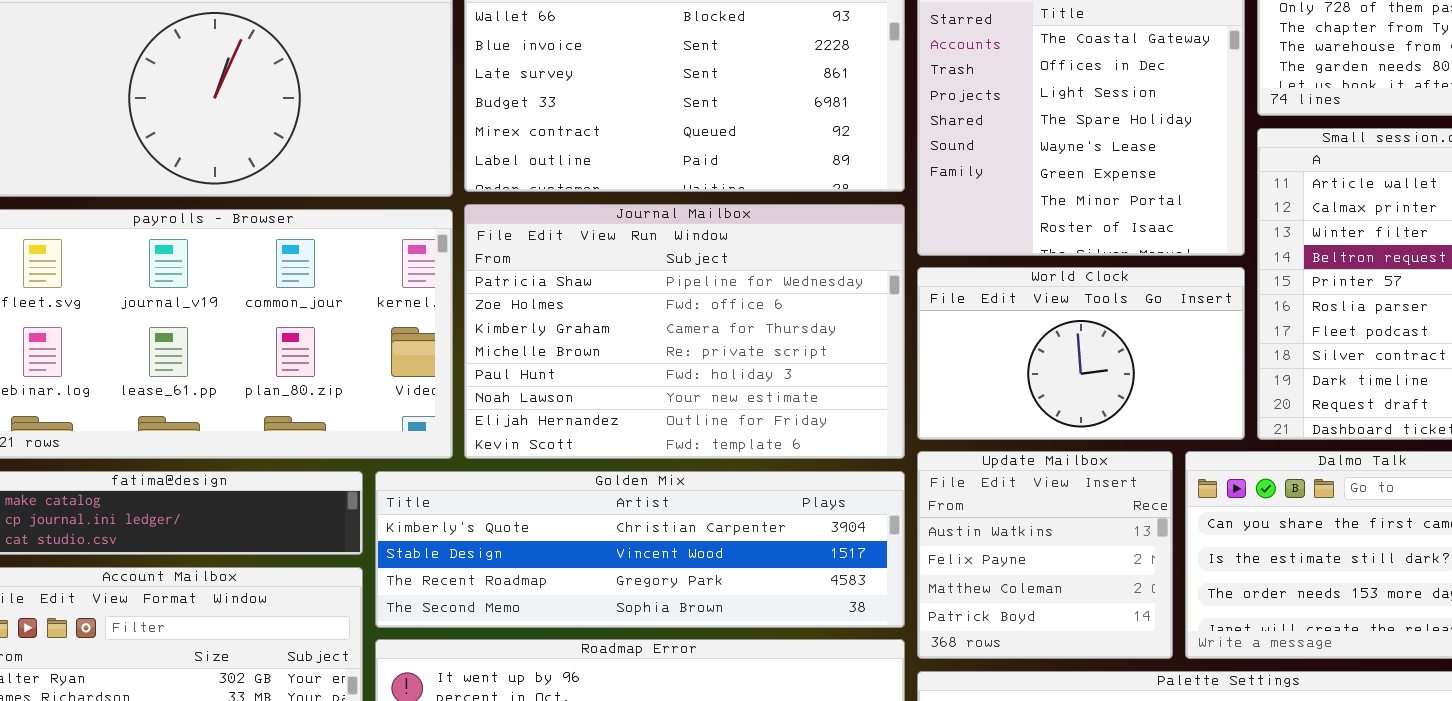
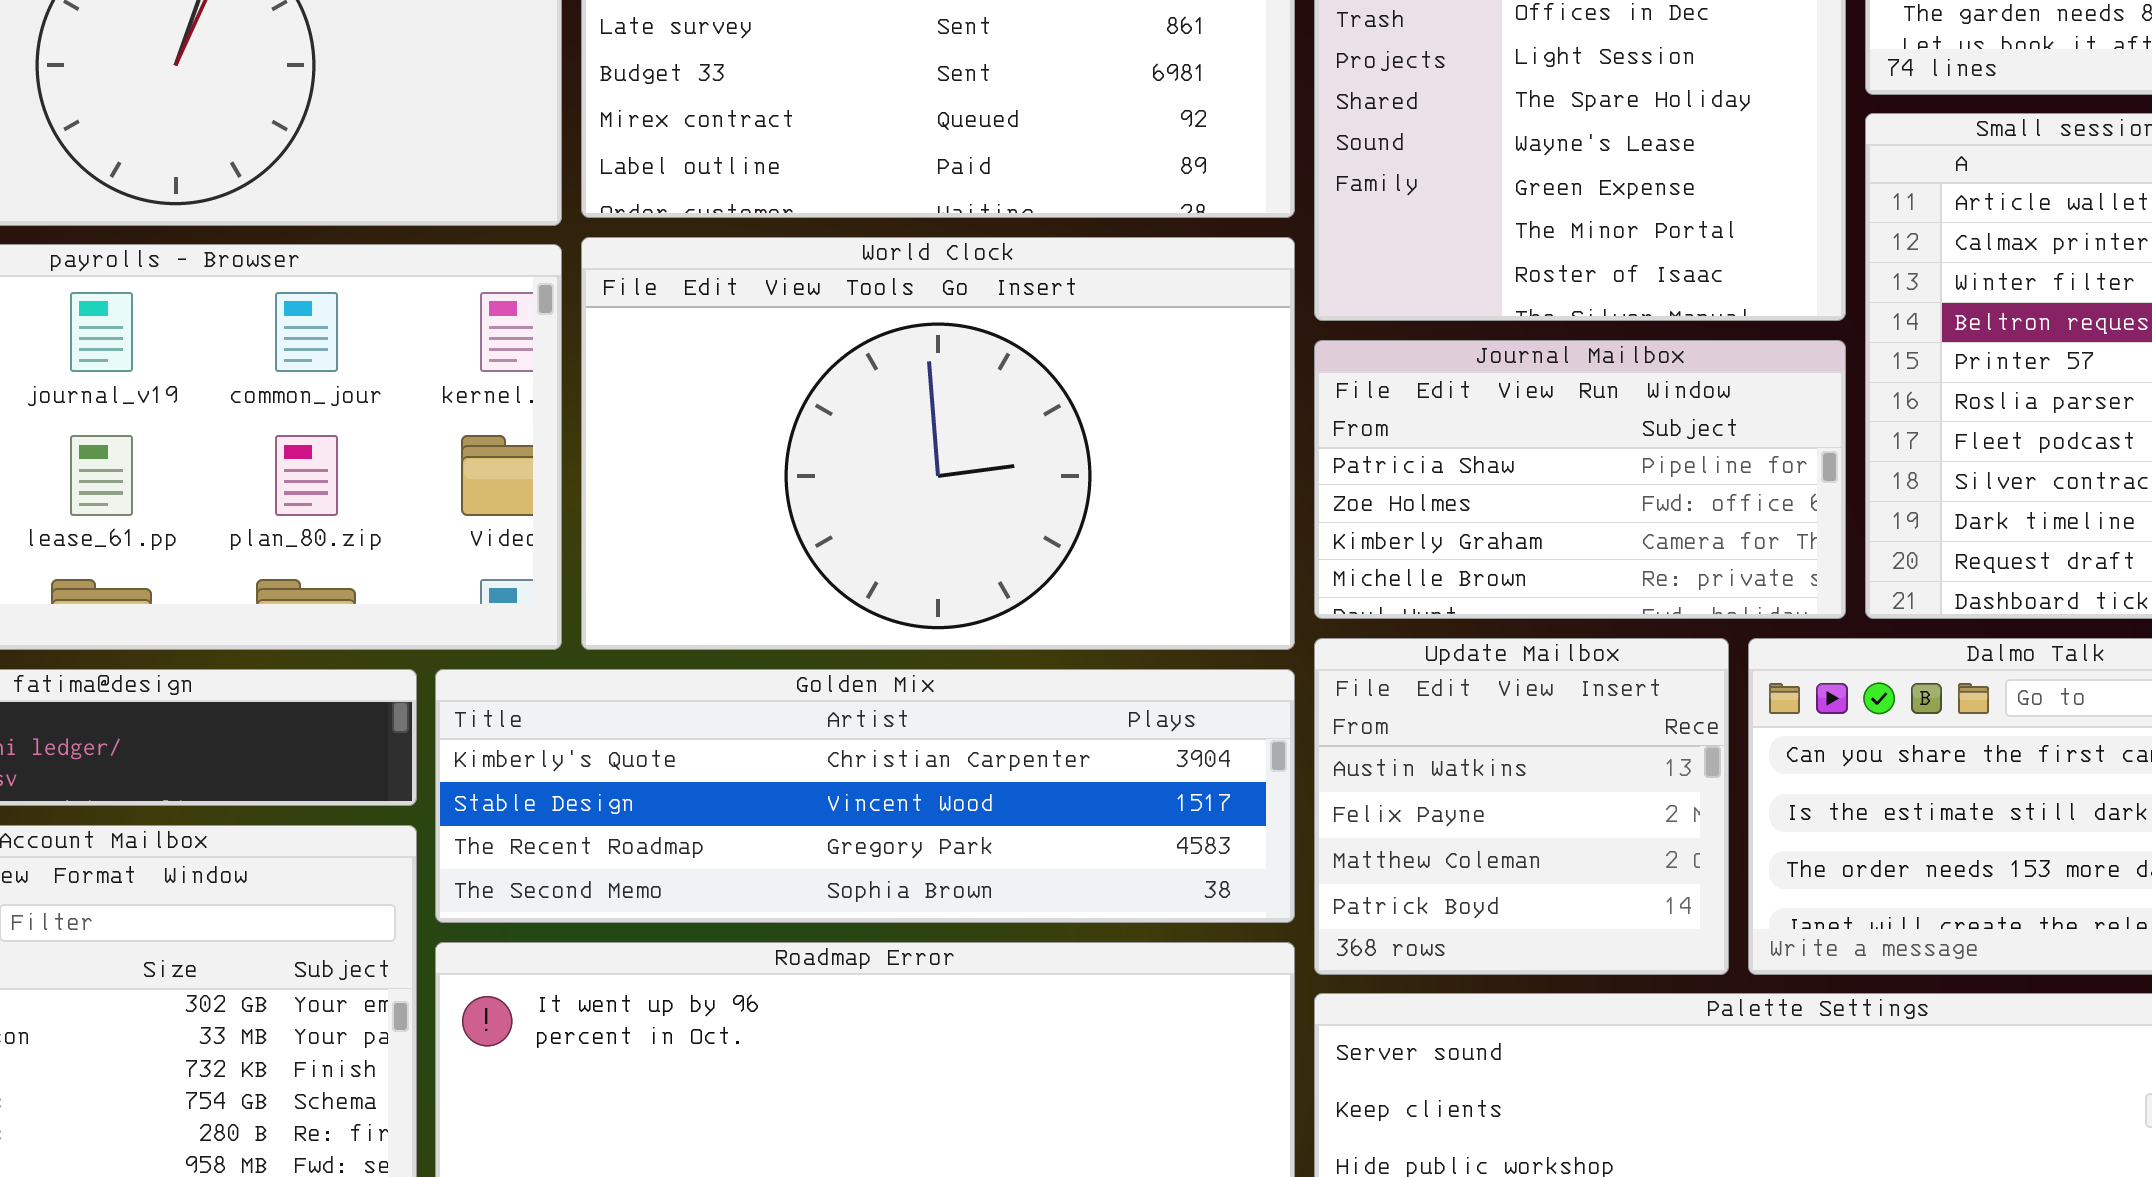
Journal Mailbox: [464,204,905,459] -> [1314,340,1846,619], moved, resized
World Clock: [917,267,1245,440] -> [581,237,1295,650], moved, resized

